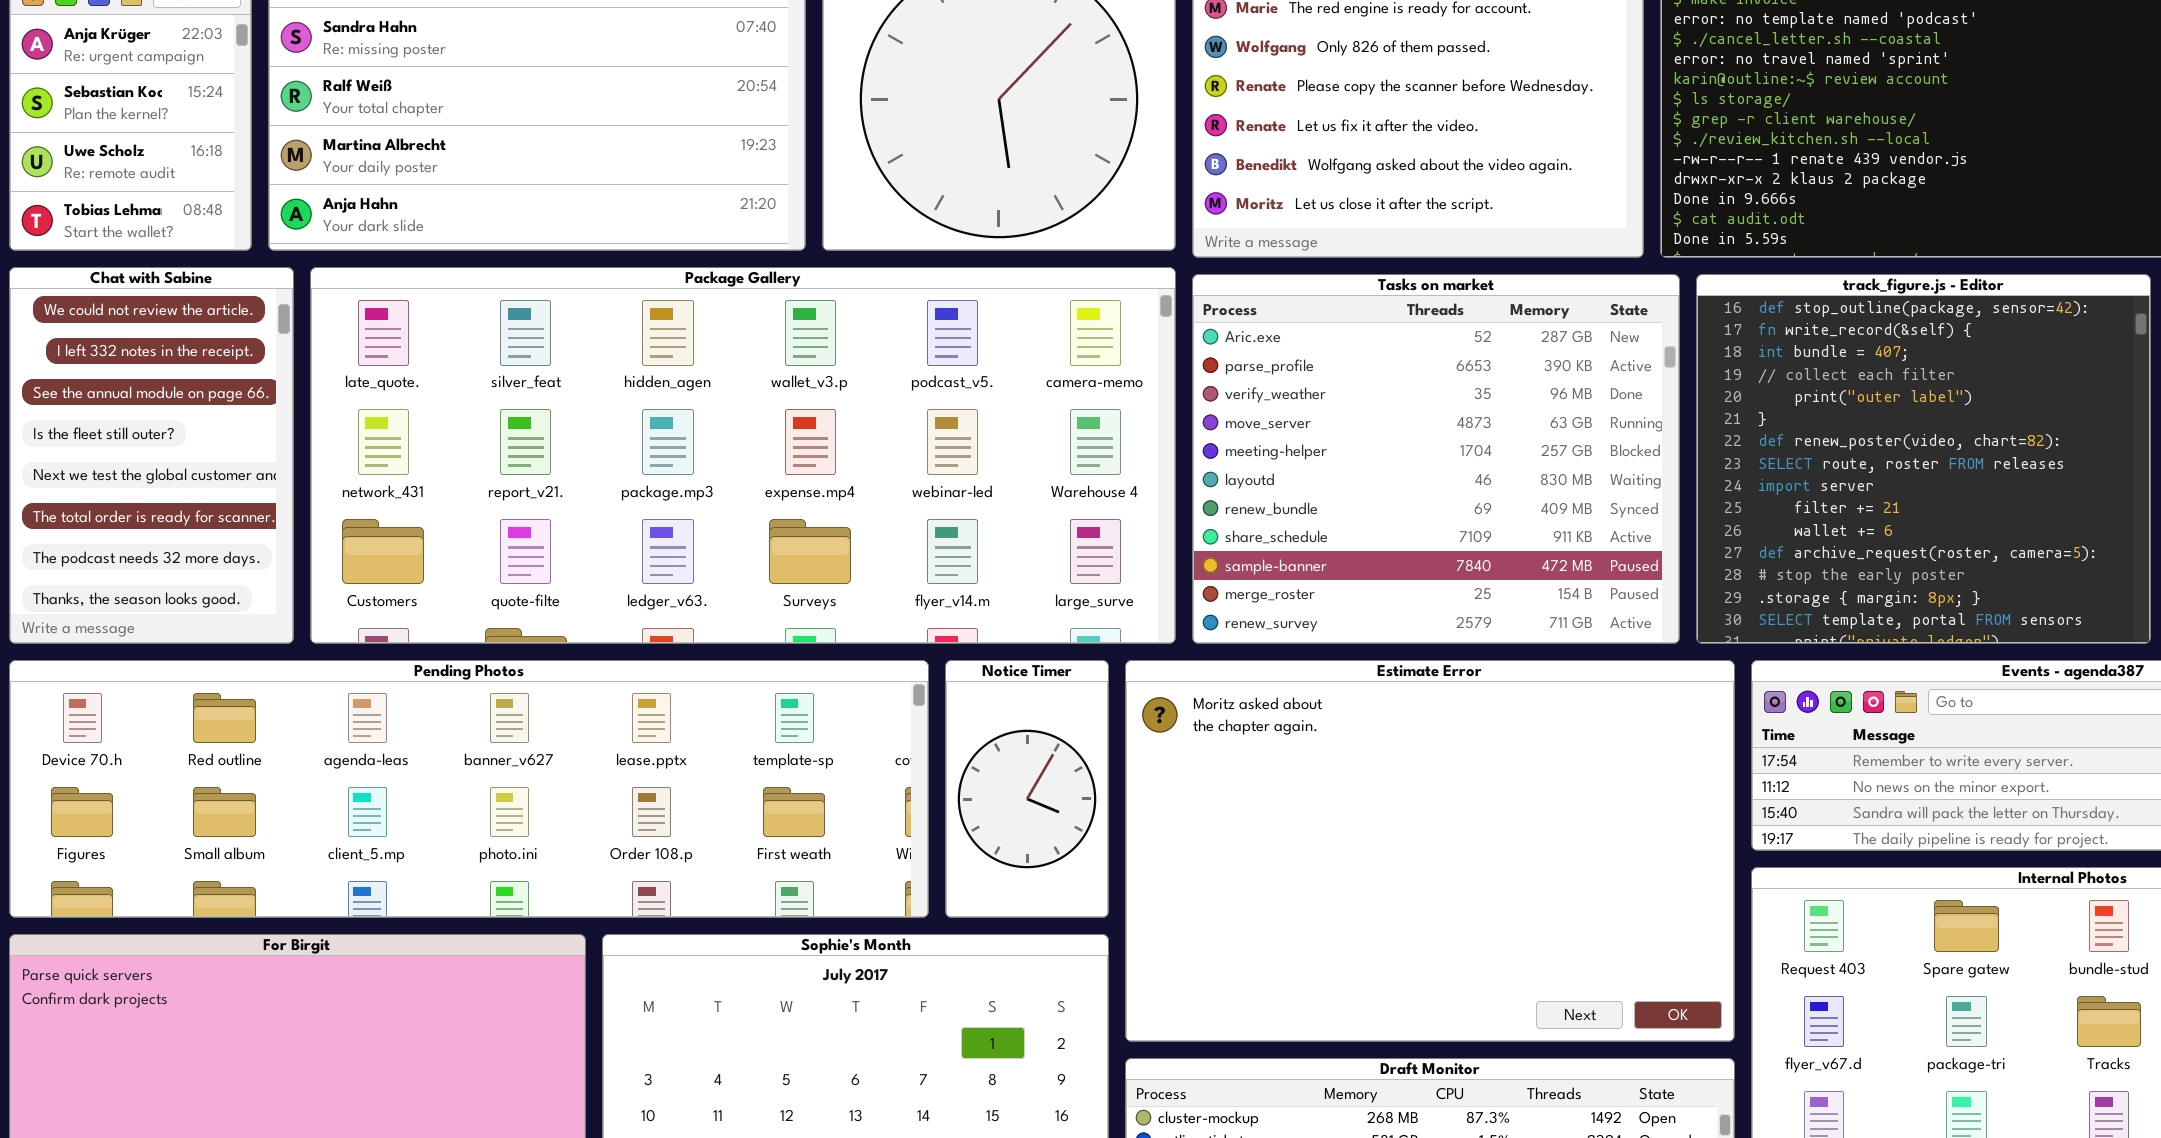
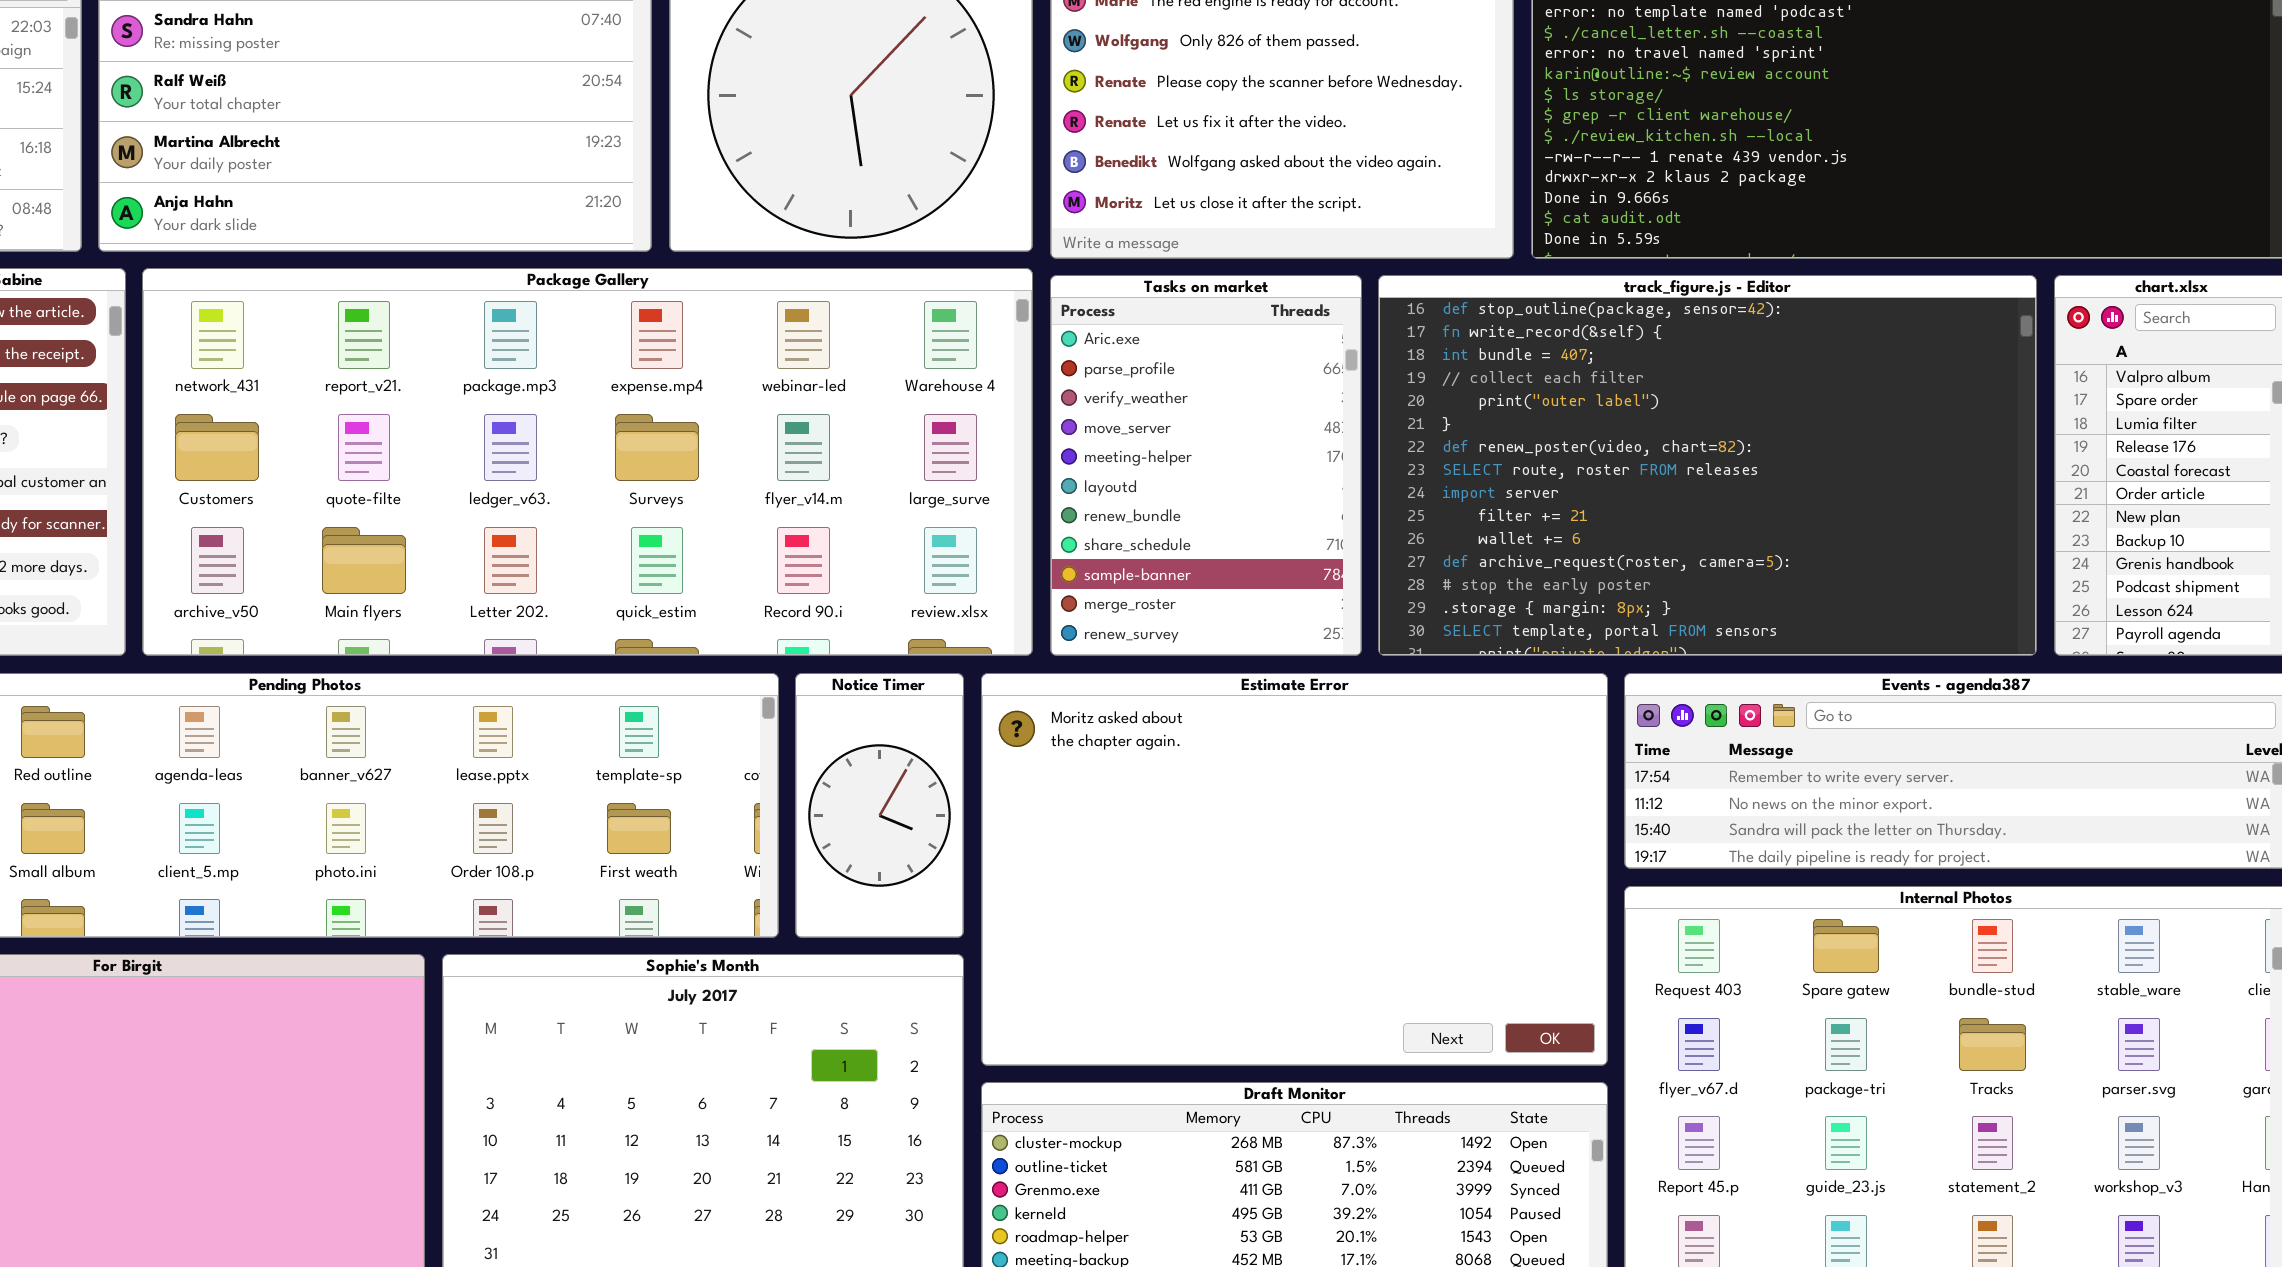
Package Gallery: [310,267,1176,644] -> [142,268,1033,656], scrolled down 1 row
Tasks on market: [1192,274,1680,644] -> [1050,275,1362,656], resized
track_figure.js - Editor: [1696,274,2151,644] -> [1378,275,2037,656], resized

